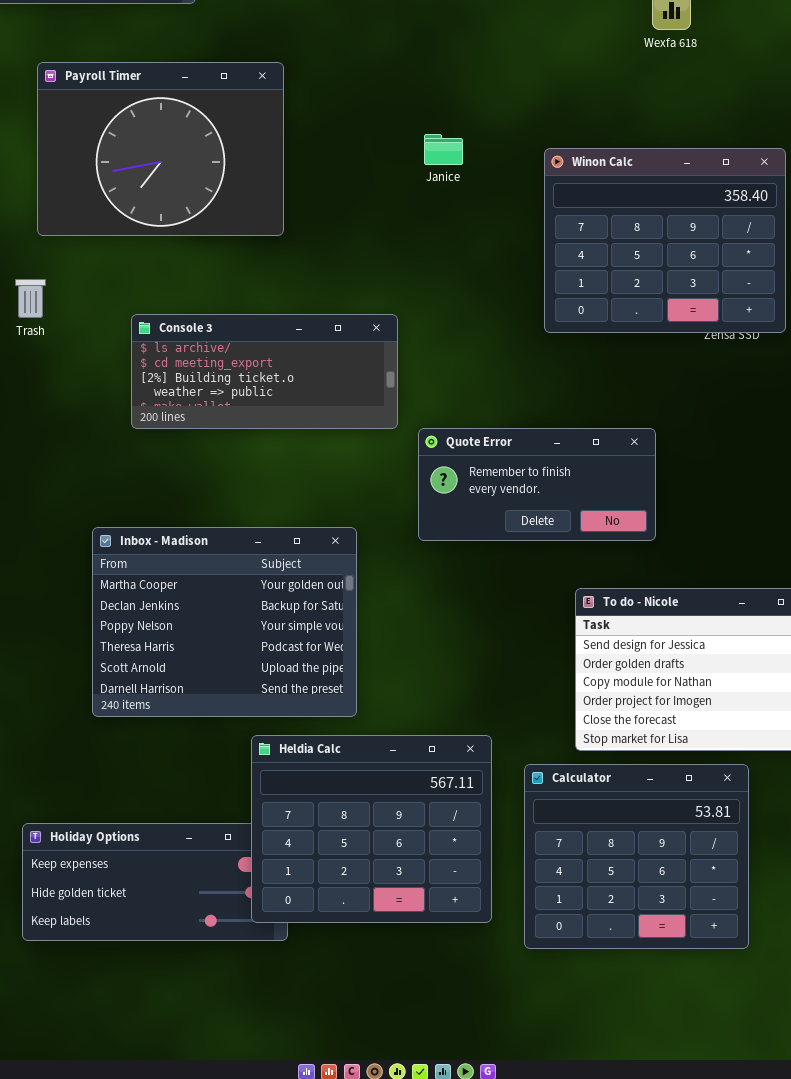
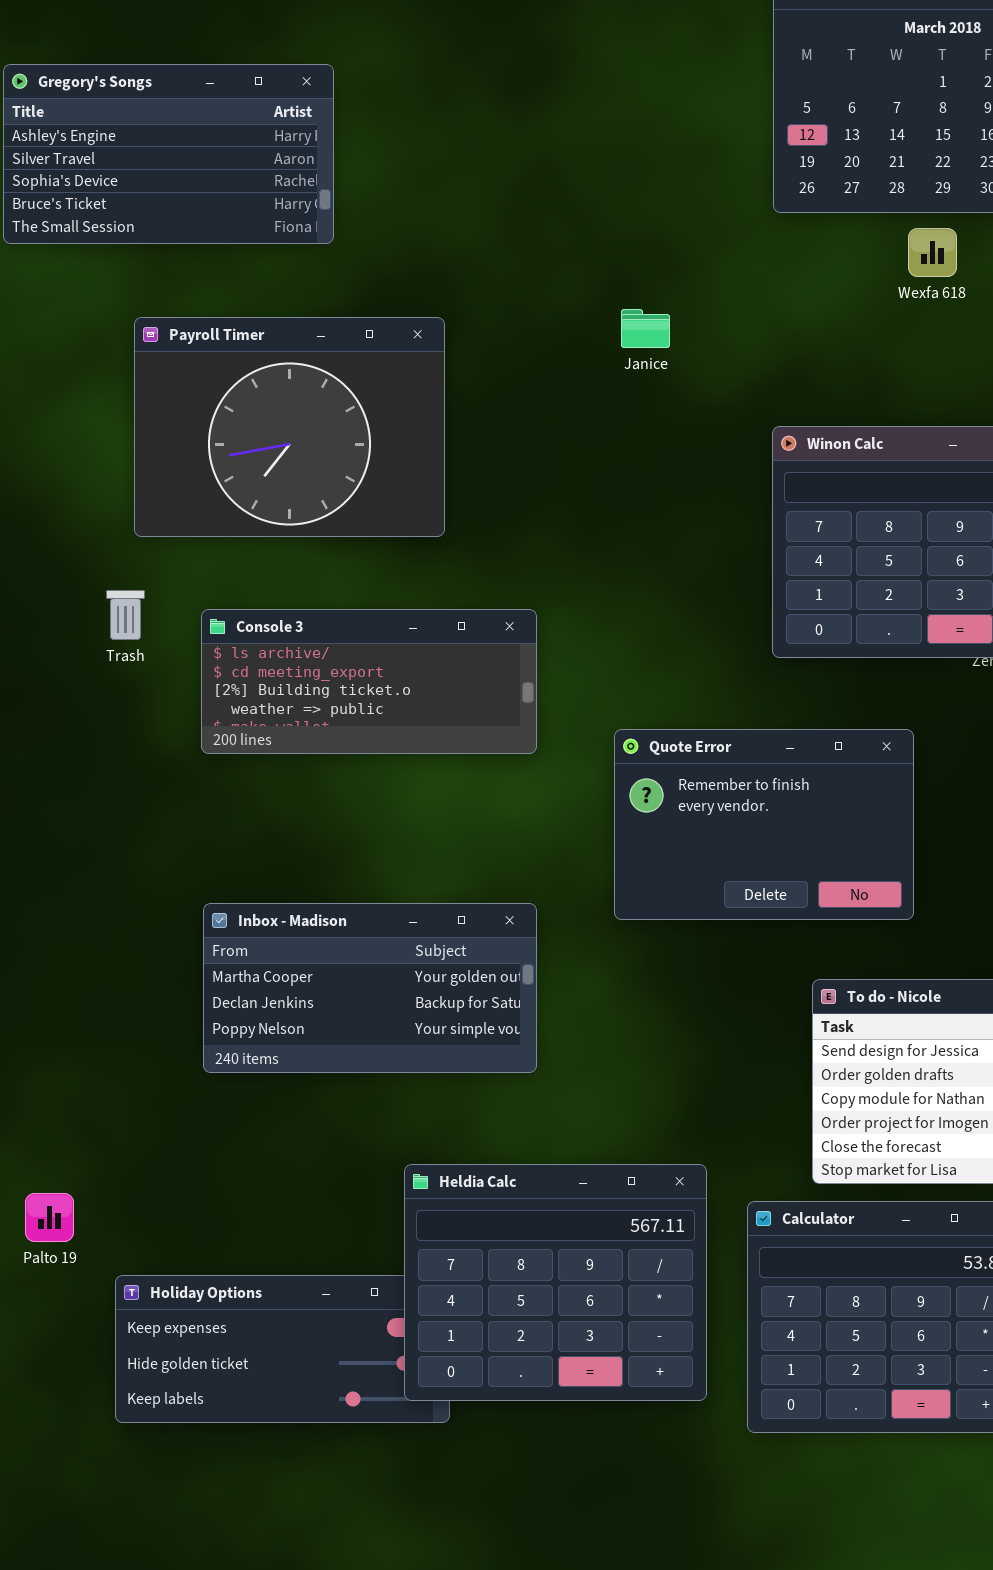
Janice: [424,134,463,165] -> [621,309,670,348], moved
Console 3: [131,314,398,429] -> [201,609,537,754], moved
Quote Error: [418,428,656,541] -> [614,729,914,920], resized
Inbox - Madison: [92,527,357,717] -> [203,903,537,1073], resized

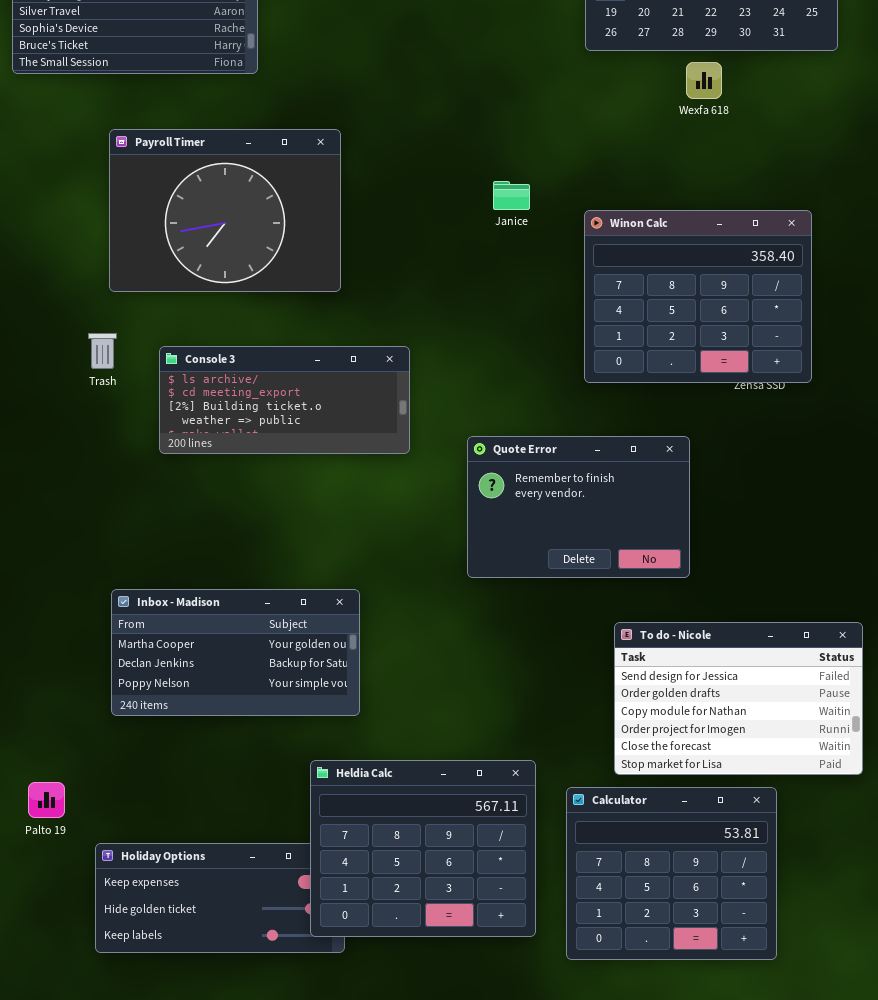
Janice: [621,309,670,348] -> [493,181,530,210], moved
Inbox - Madison: [203,903,537,1073] -> [111,589,360,716], moved

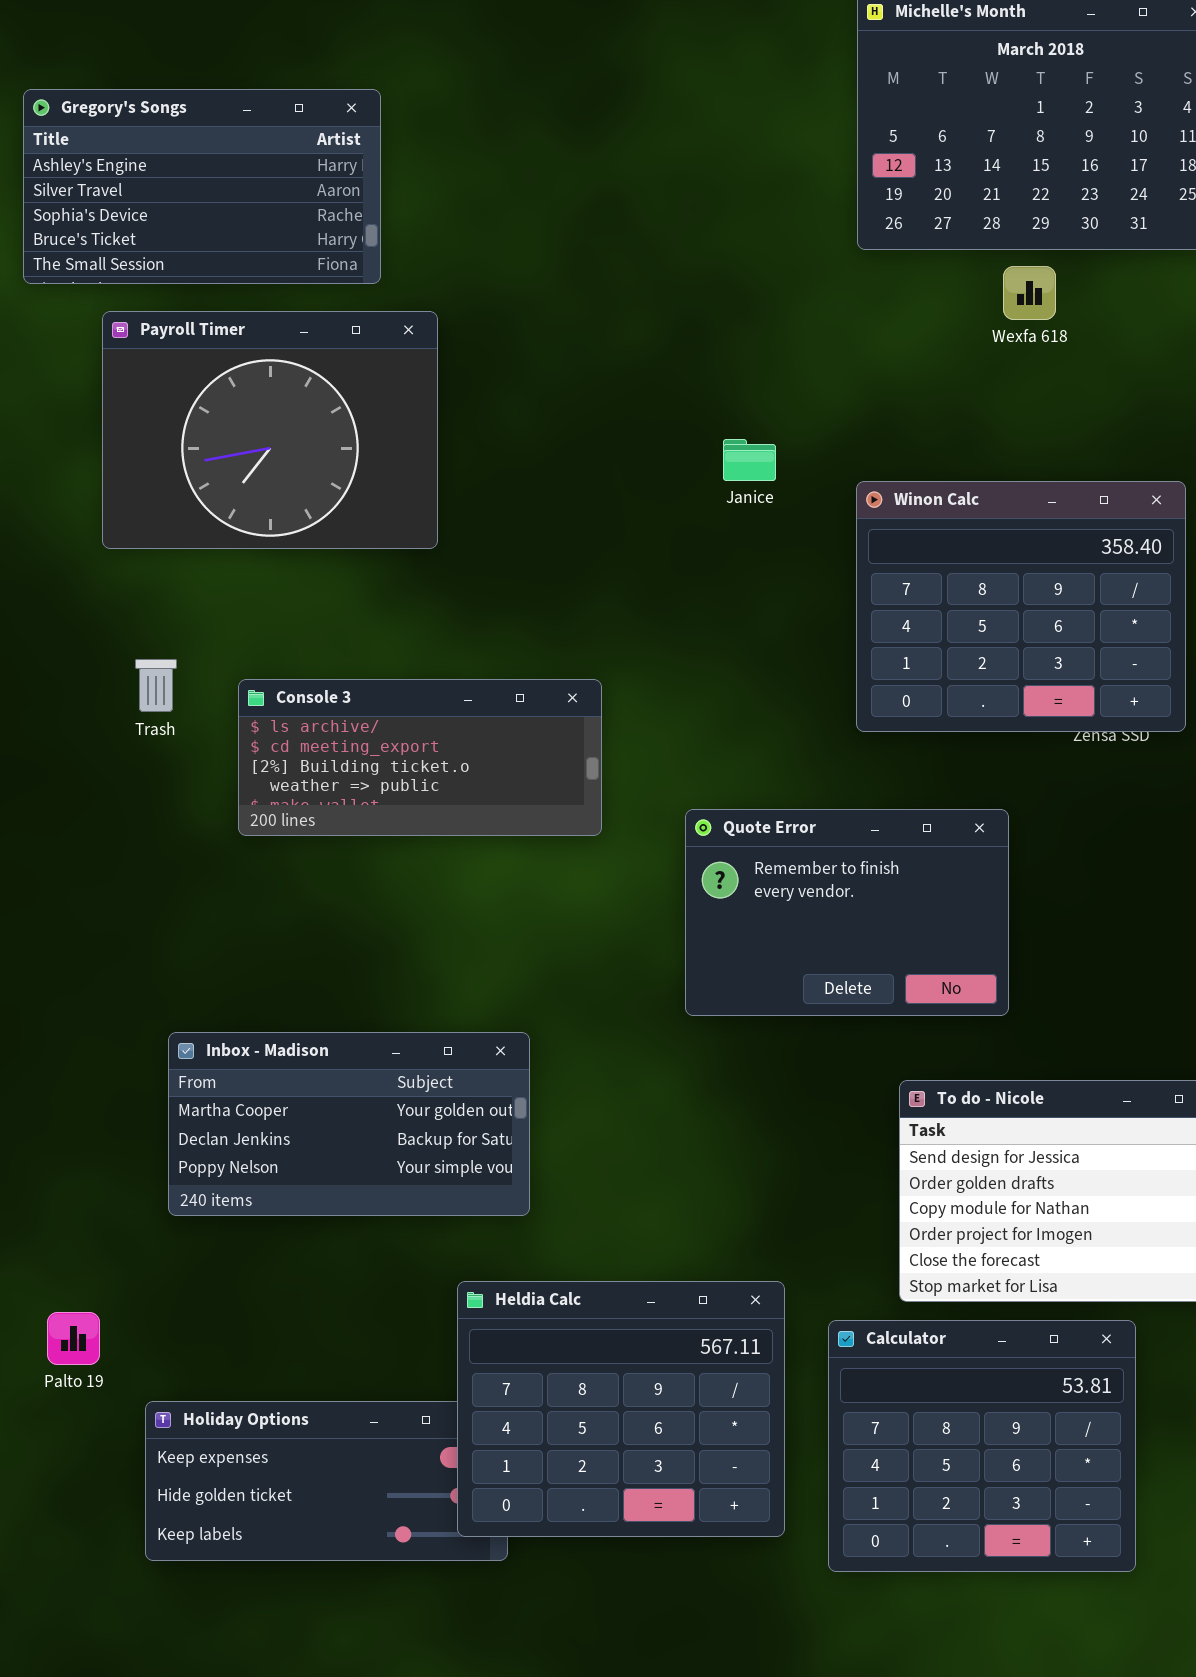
Payroll Timer: [109,129,341,292] -> [102,311,438,549], moved

